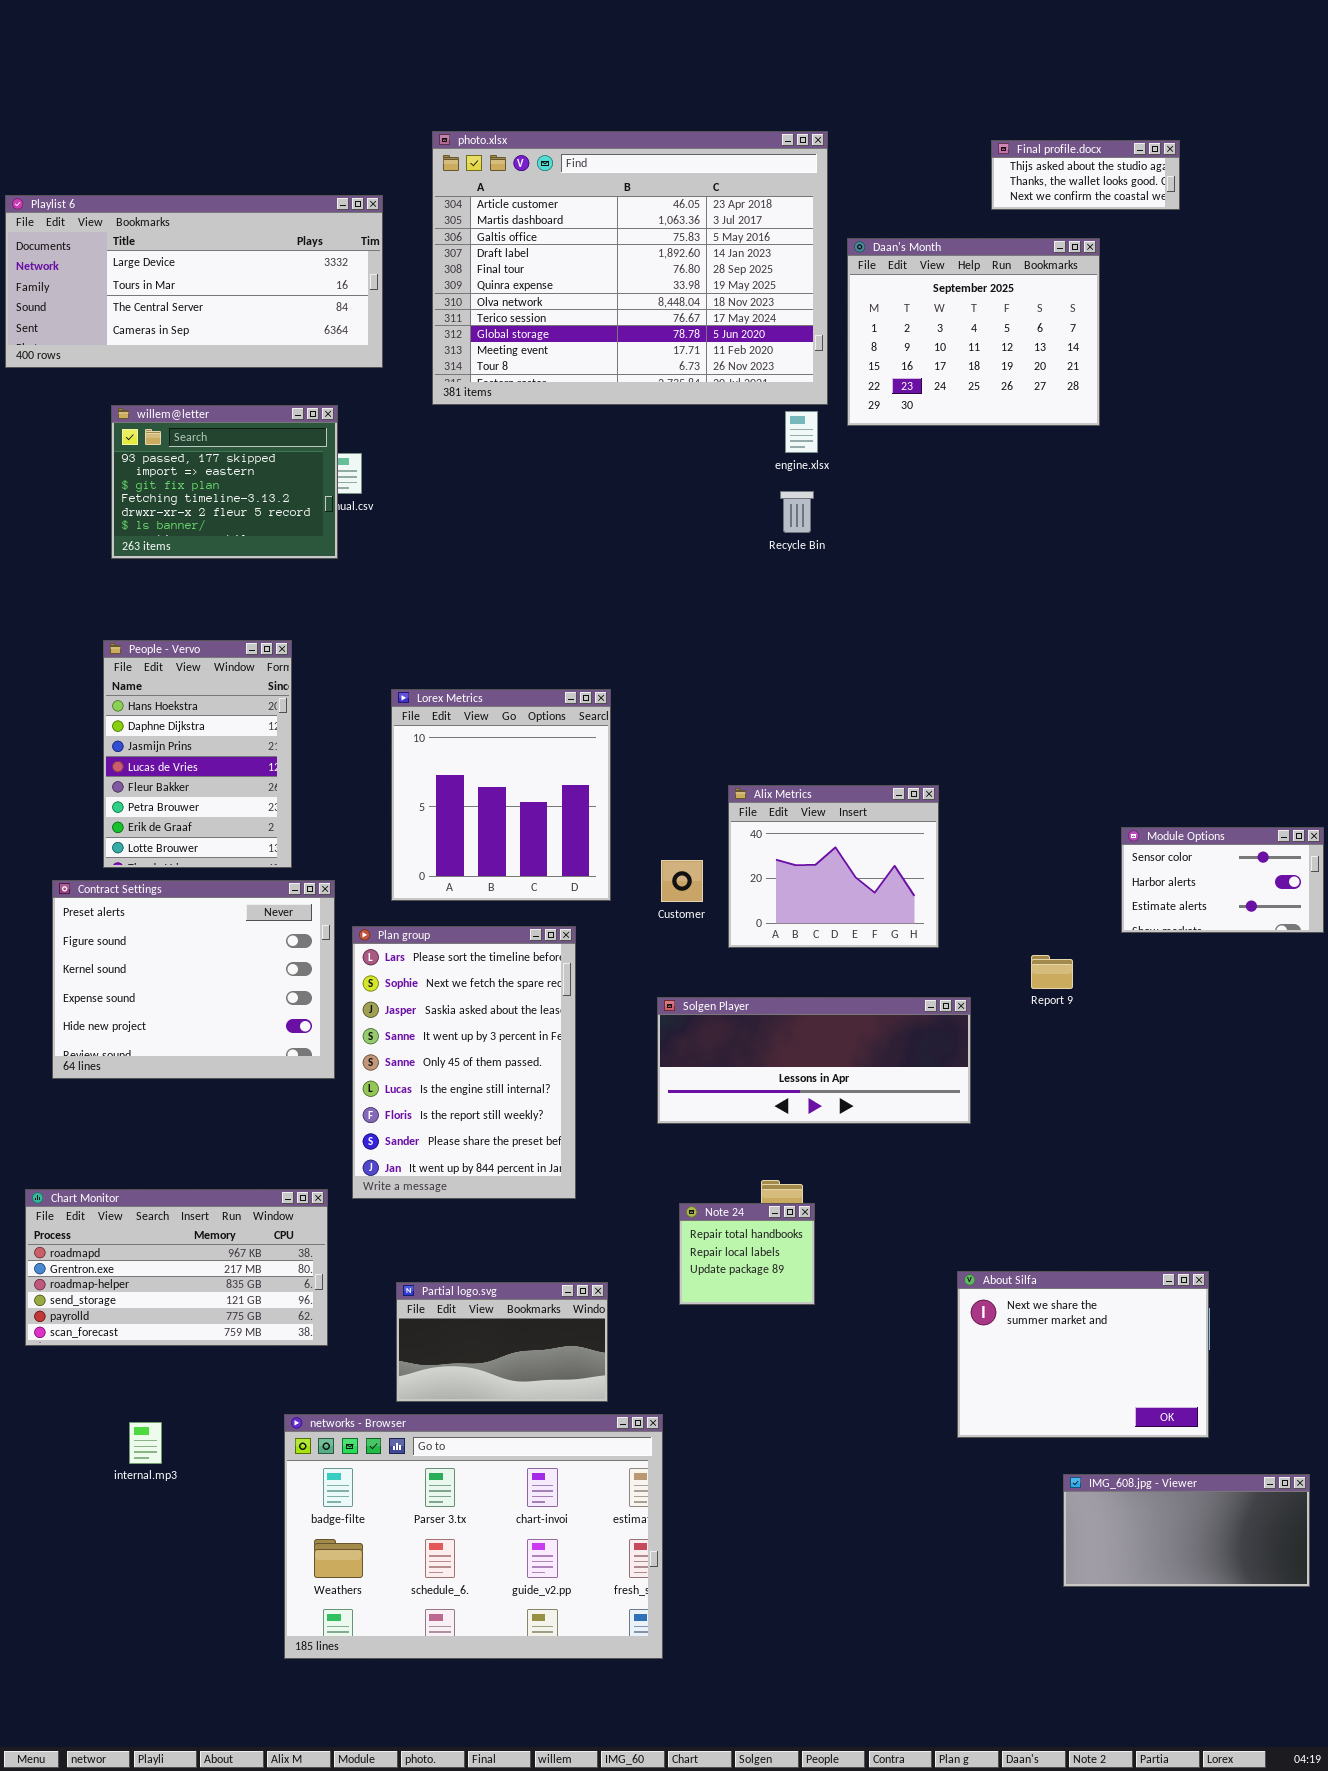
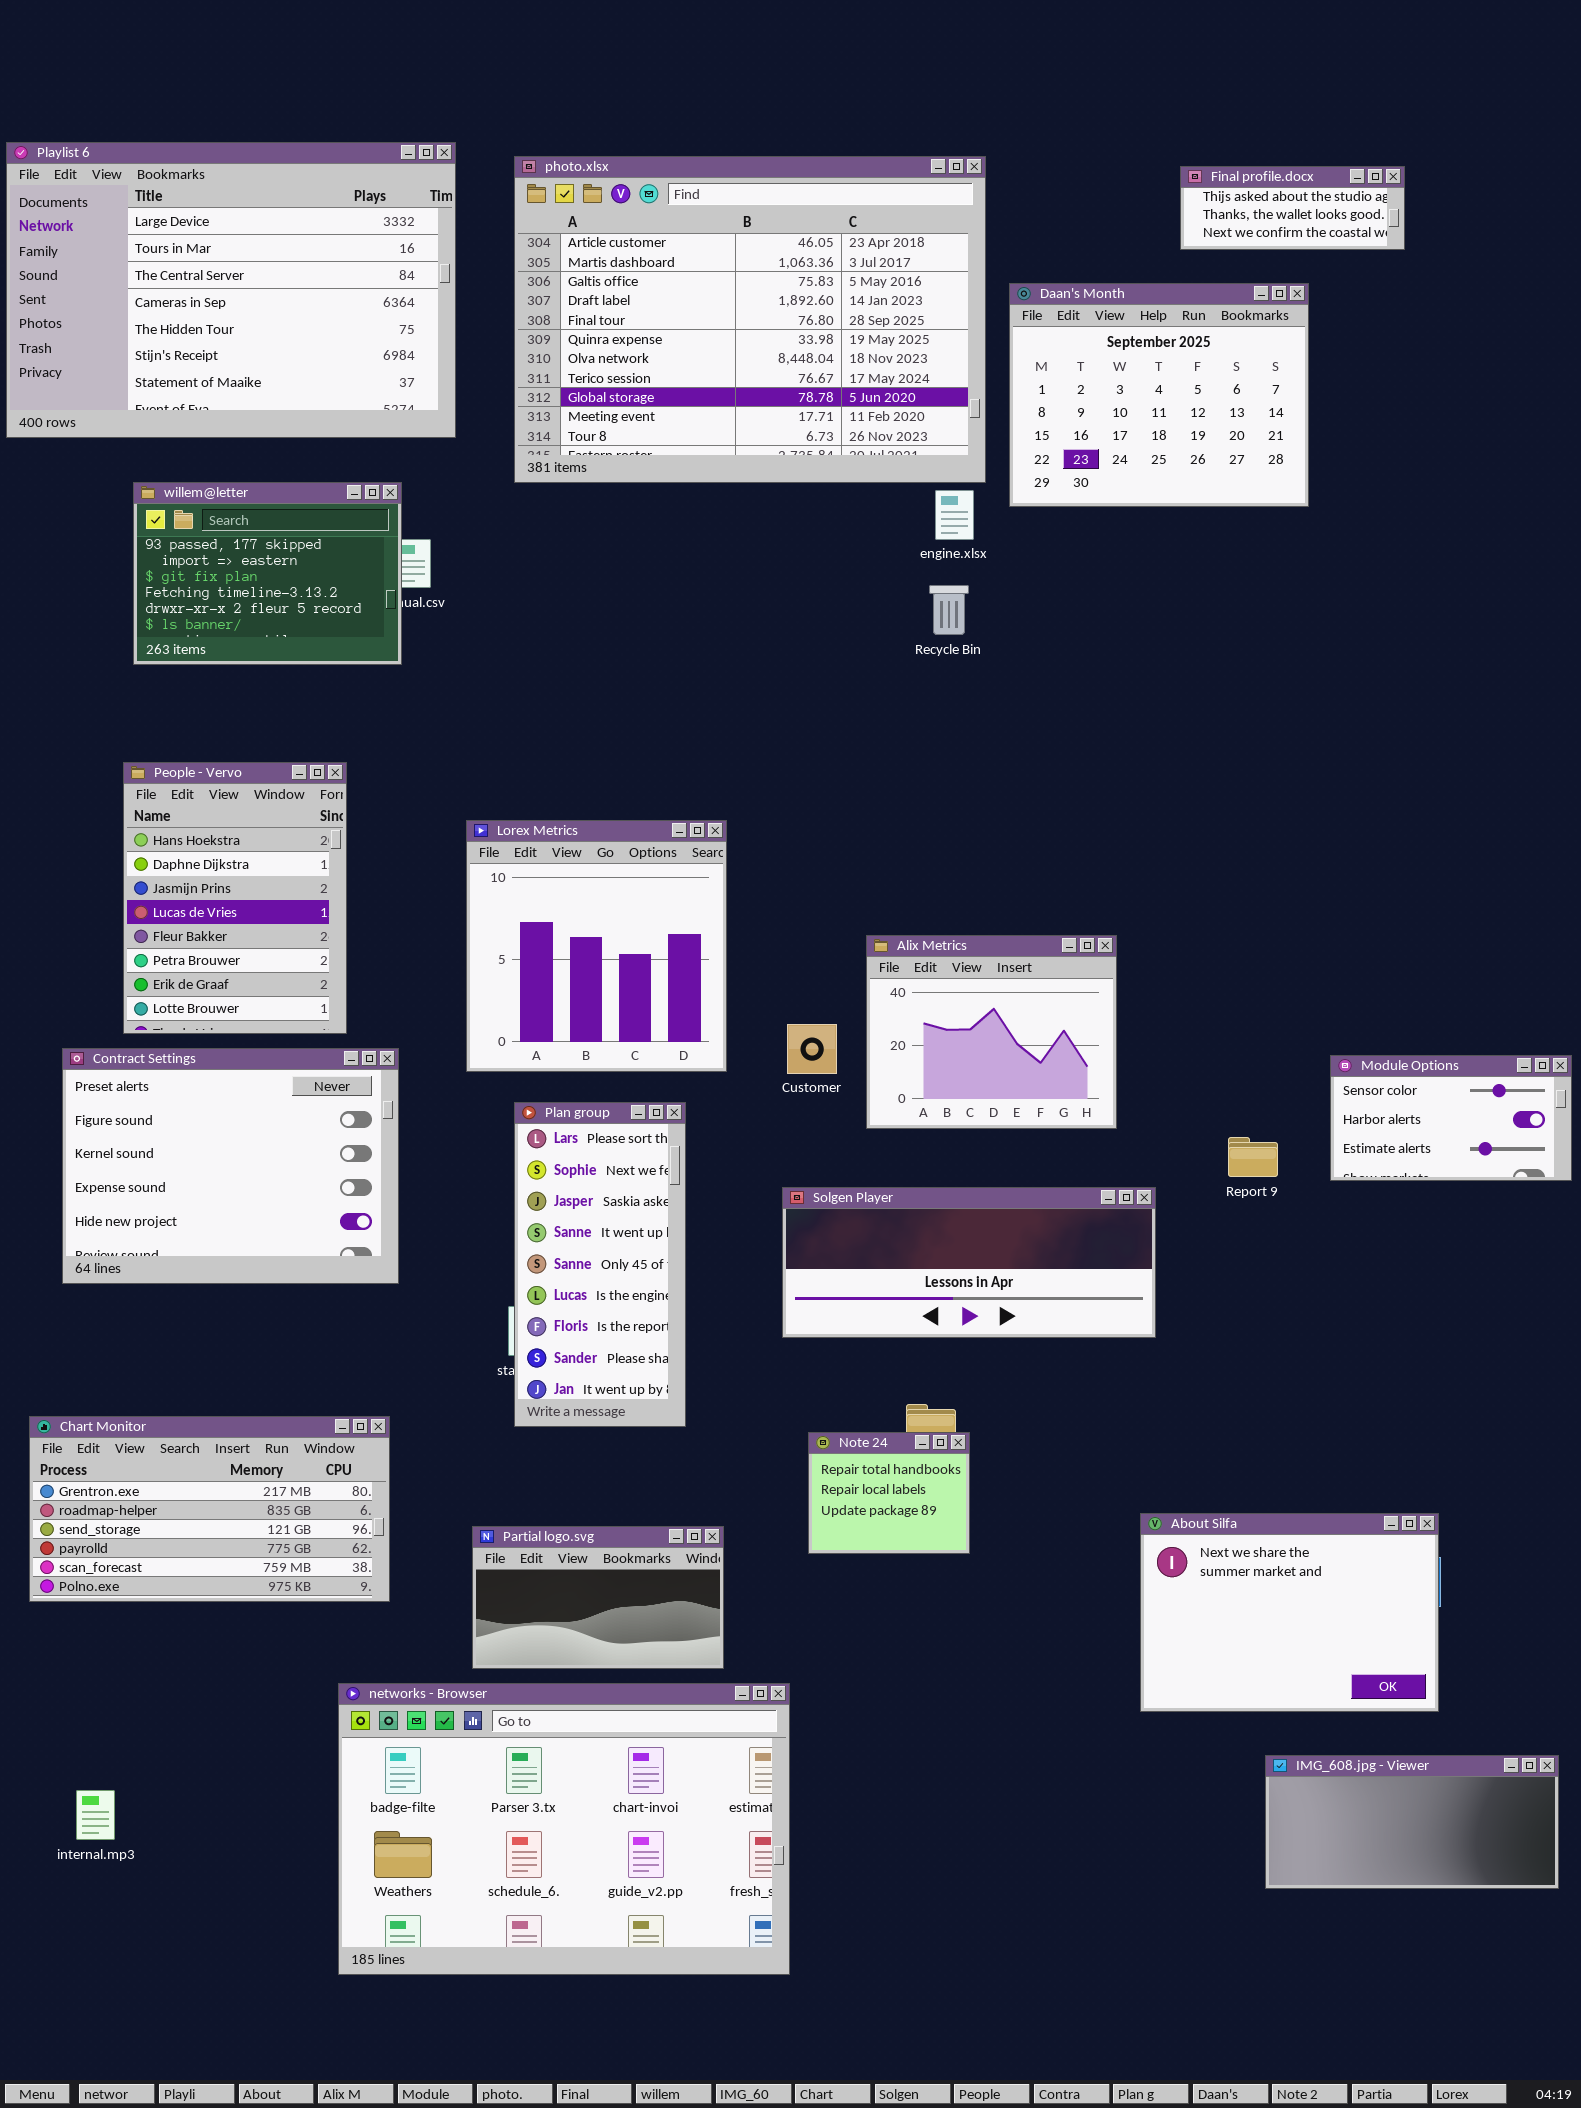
Playlist 6: [5,195,383,368] -> [6,142,456,438], resized
Module Options: [1121,827,1324,933] -> [1330,1055,1572,1181], moved
Plan group: [352,926,576,1199] -> [514,1102,686,1427], resized
Chart Monitor: [25,1189,328,1346] -> [29,1416,390,1602], scrolled down 1 row
internal.mp3: [129,1422,162,1464] -> [76,1790,115,1840], moved

